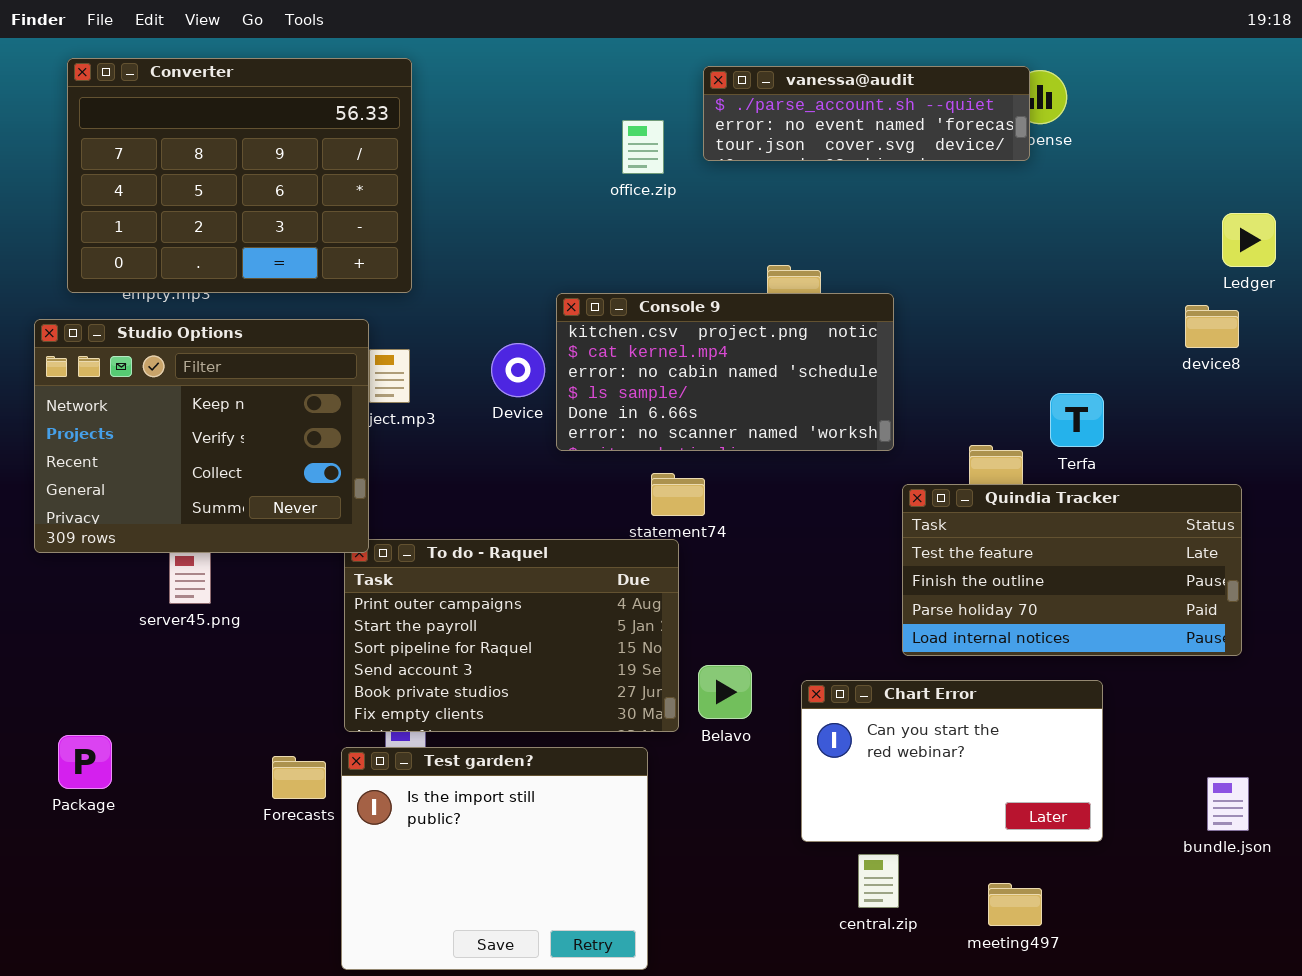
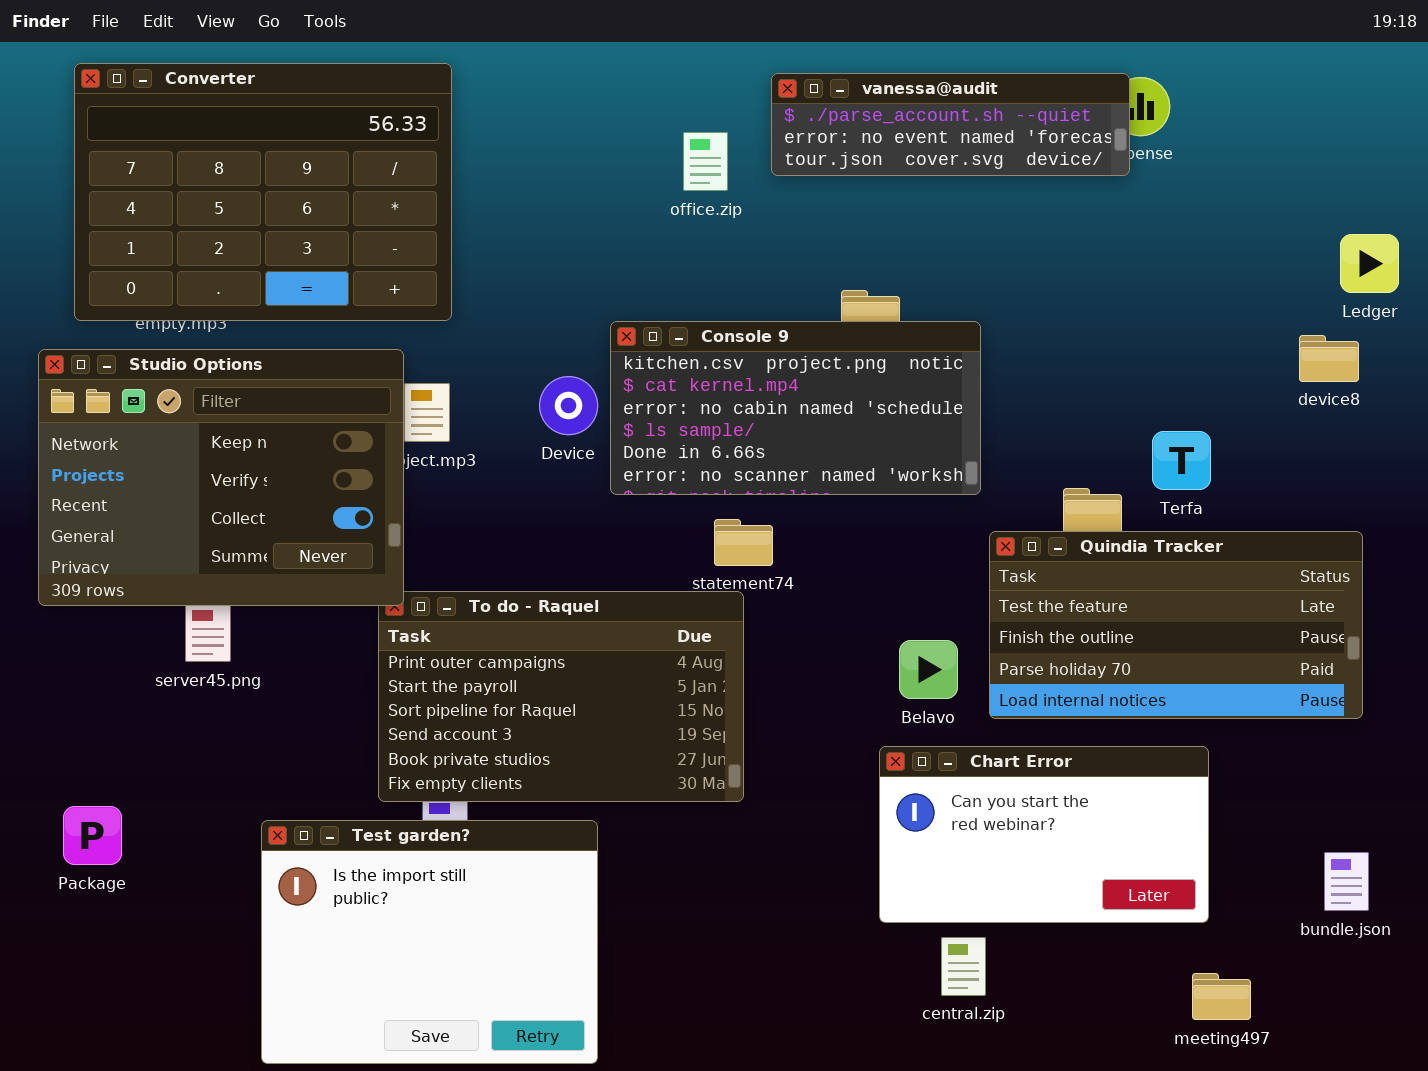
Belavo: [698,665,752,719] -> [899,640,958,699], moved
Test garden?: [341,747,648,970] -> [261,820,598,1064], moved
meeting497: [988,883,1042,926] -> [1192,973,1251,1020], moved

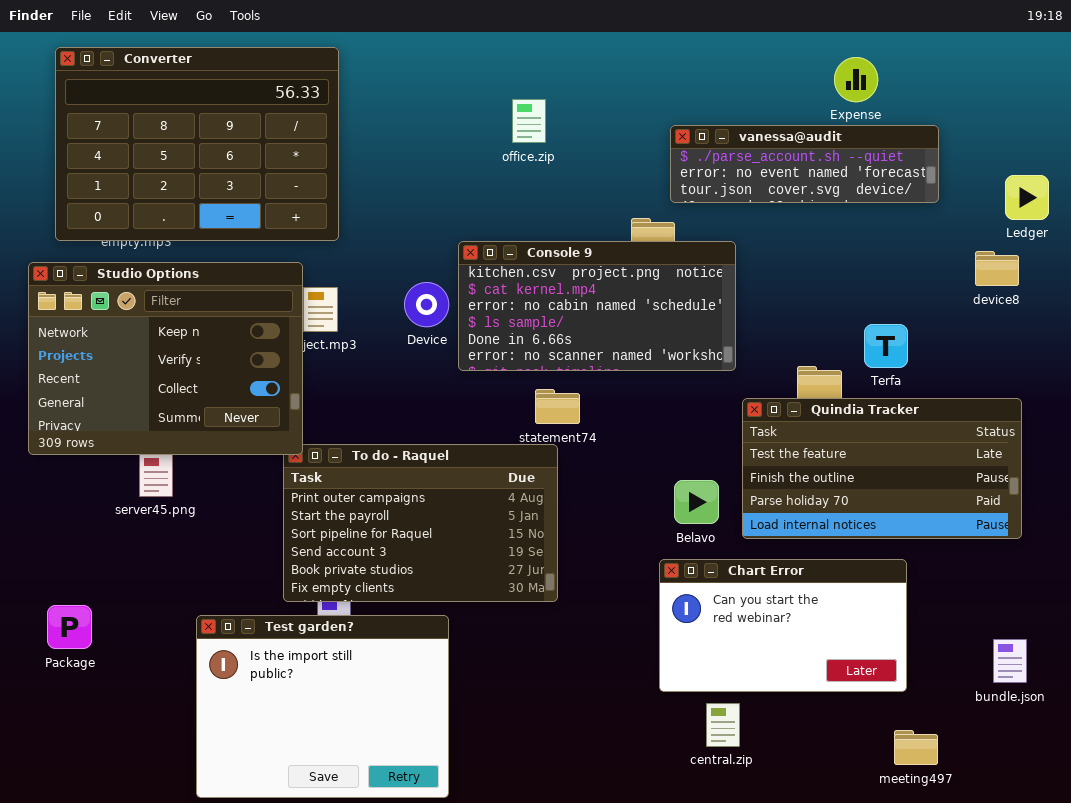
vanessa@audit: [771,73,1130,176] -> [670,125,939,203], moved

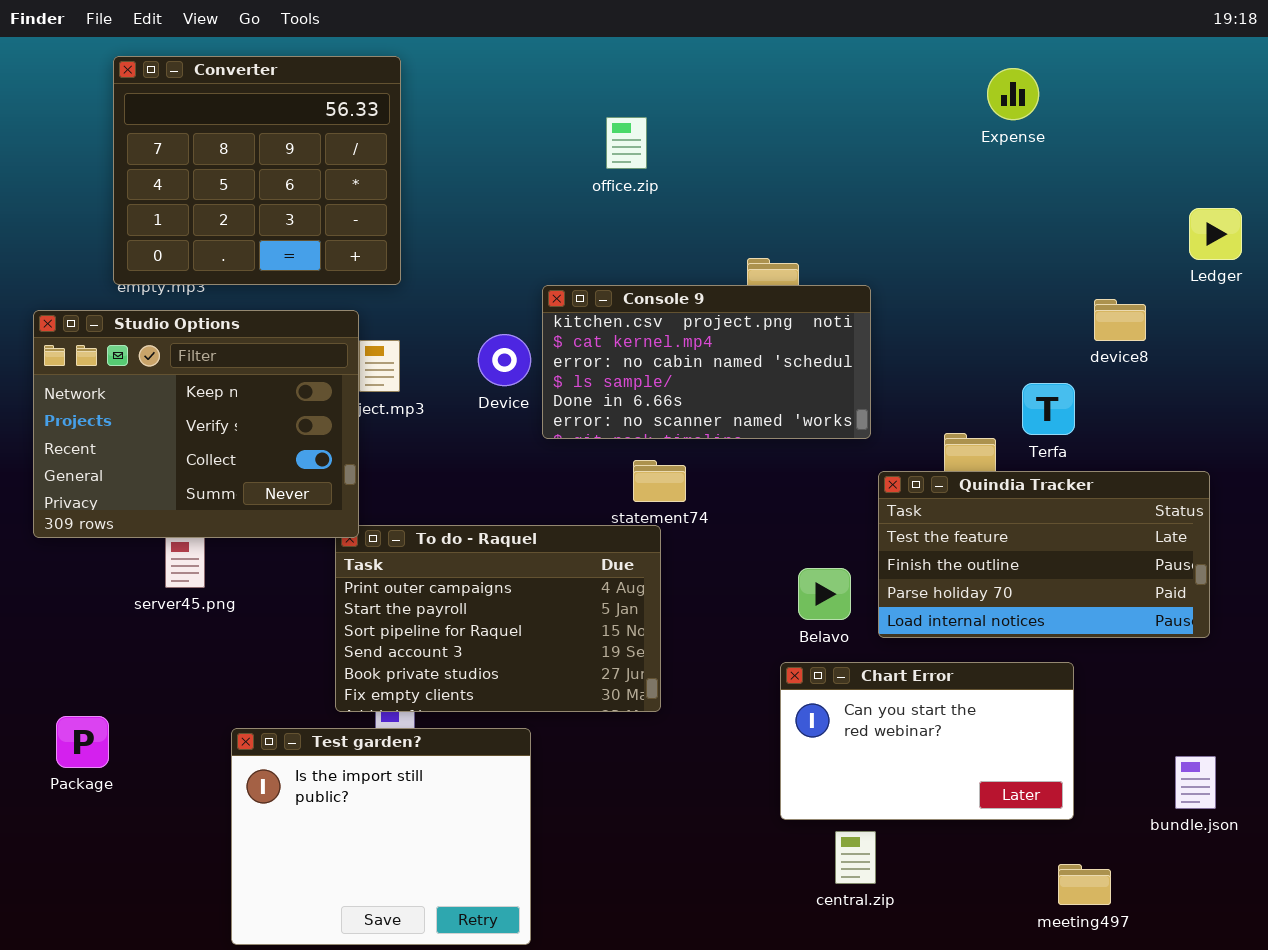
Converter: [55,47,339,241] -> [113,56,401,285], resized
vanessa@audit: [670,125,939,203] -> none, closed
device8: [975,251,1019,286] -> [1094,299,1146,341], moved

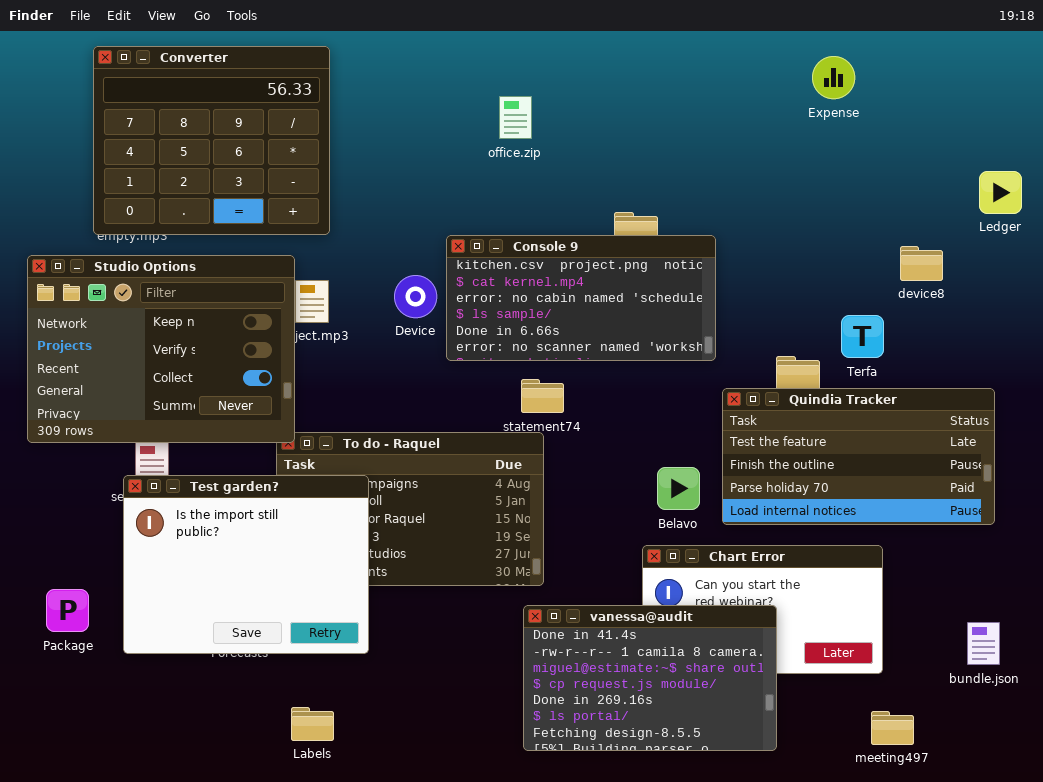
Test garden?: [231,728,531,945] -> [123,475,369,654], moved
vanessa@audit: none -> [523,605,777,751], opened

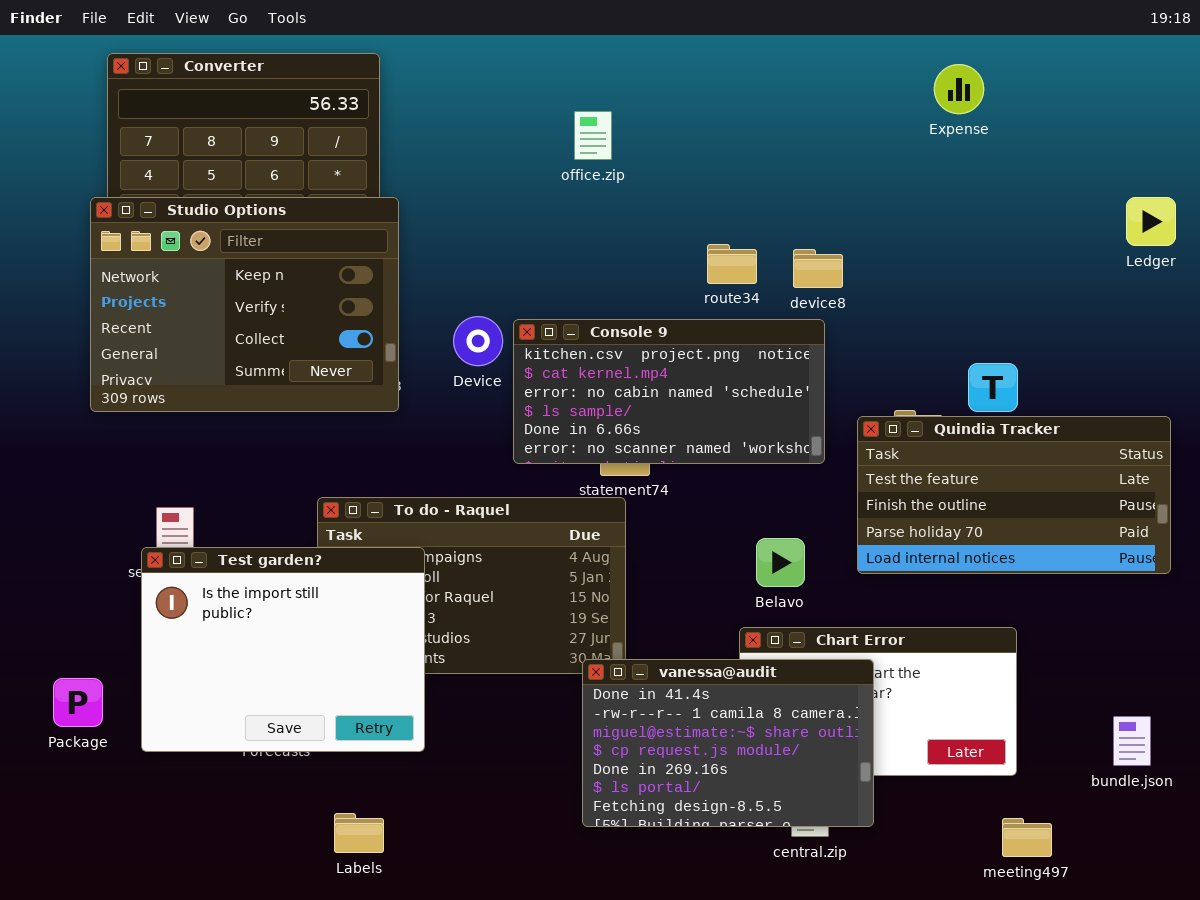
Console 9: [446,235,716,361] -> [513,319,825,464], moved
device8: [900,246,943,281] -> [793,249,843,288], moved
Studio Options: [27,255,295,443] -> [90,197,399,412], moved
Quindia Tracker: [722,388,995,525] -> [857,416,1171,574], moved
vanessa@audit: [523,605,777,751] -> [582,659,874,827], moved

